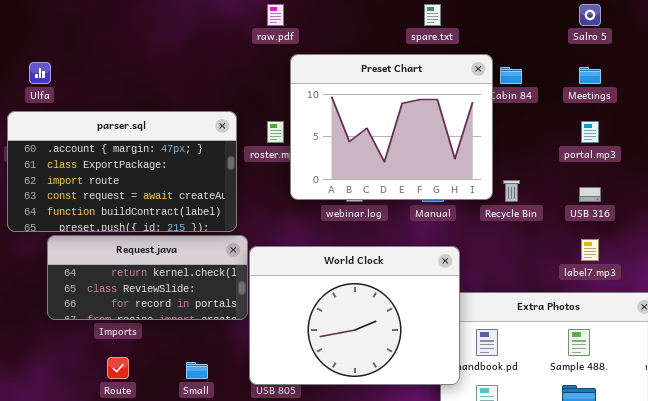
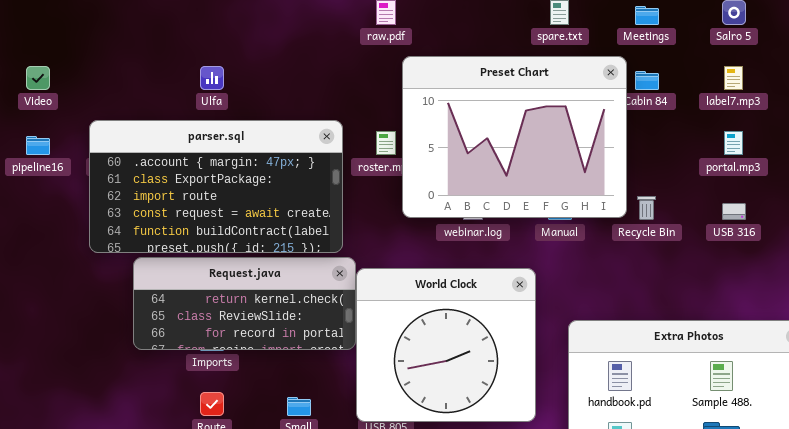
Ulfa: [29,62,51,84] -> [200,66,224,90], moved
Meetings: [579,67,601,84] -> [635,6,659,25], moved
label7.mp3: [581,239,599,261] -> [724,66,743,90], moved
World Clock: [249,246,460,385] -> [356,268,536,422], resized

